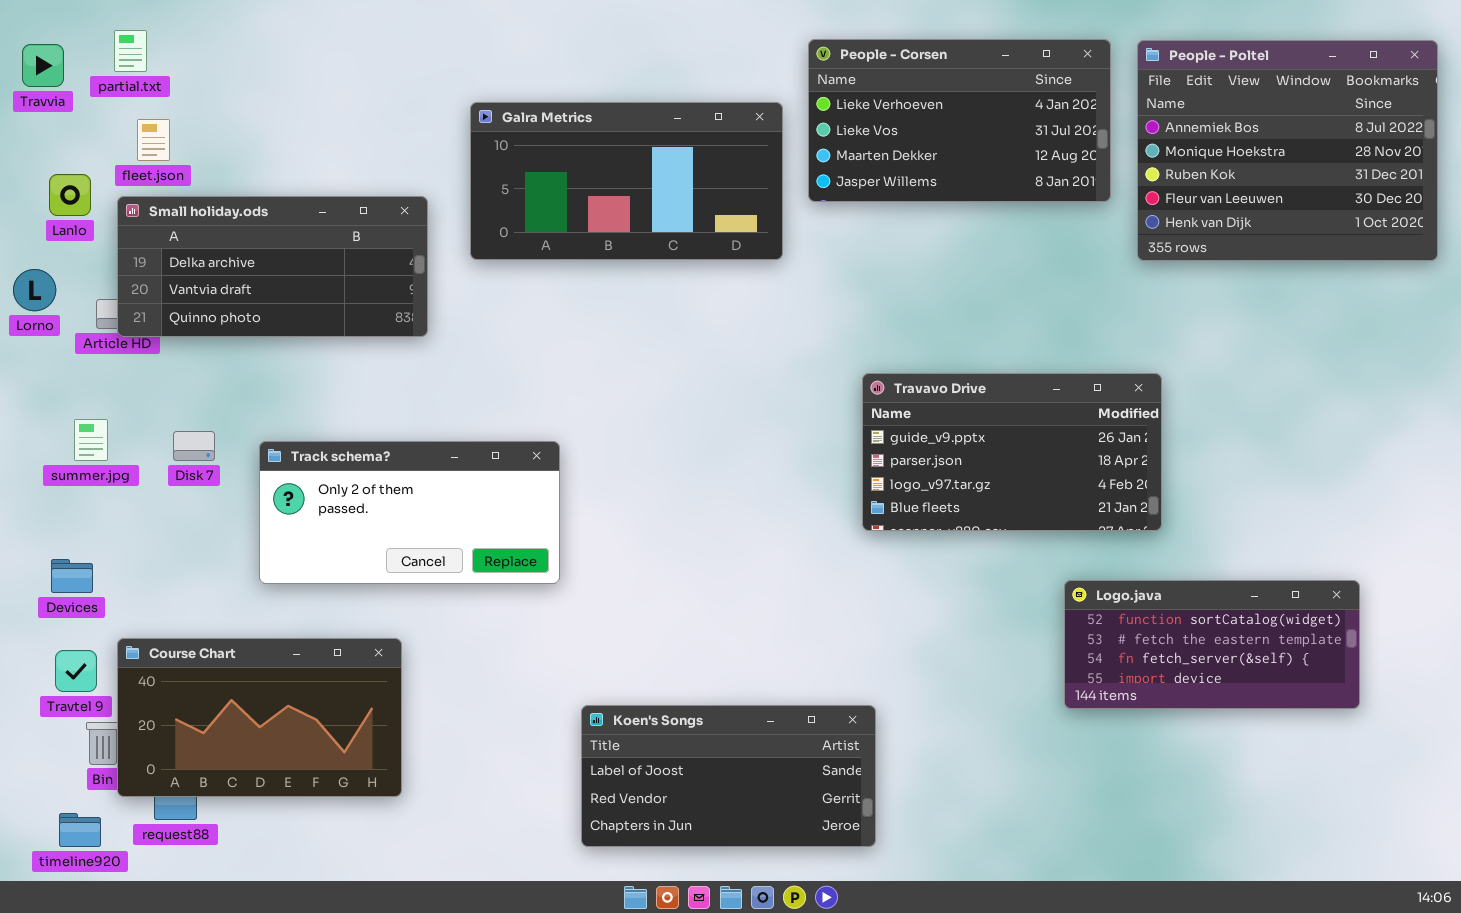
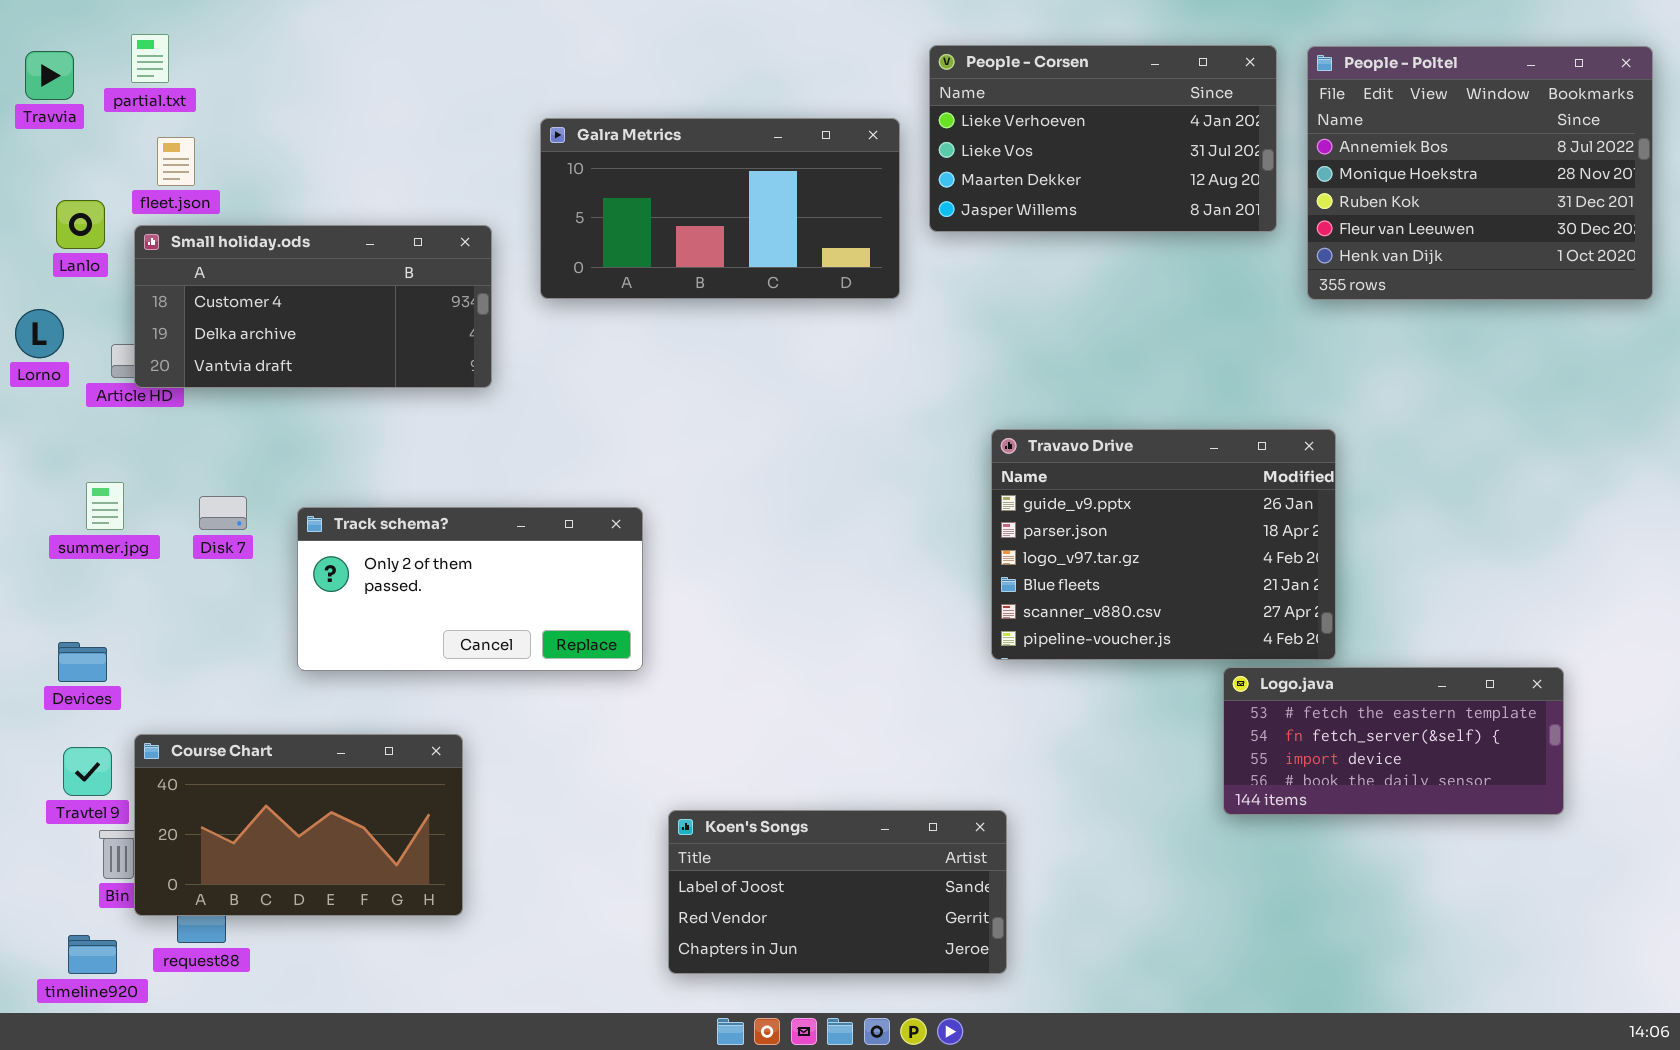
Small holiday.ods: [117,196,428,337] -> [134,225,492,388], scrolled up 1 row
Travavo Drive: [862,373,1162,531] -> [991,429,1336,660], resized
Logo.java: [1064,580,1360,709] -> [1223,667,1564,815], scrolled down 1 row

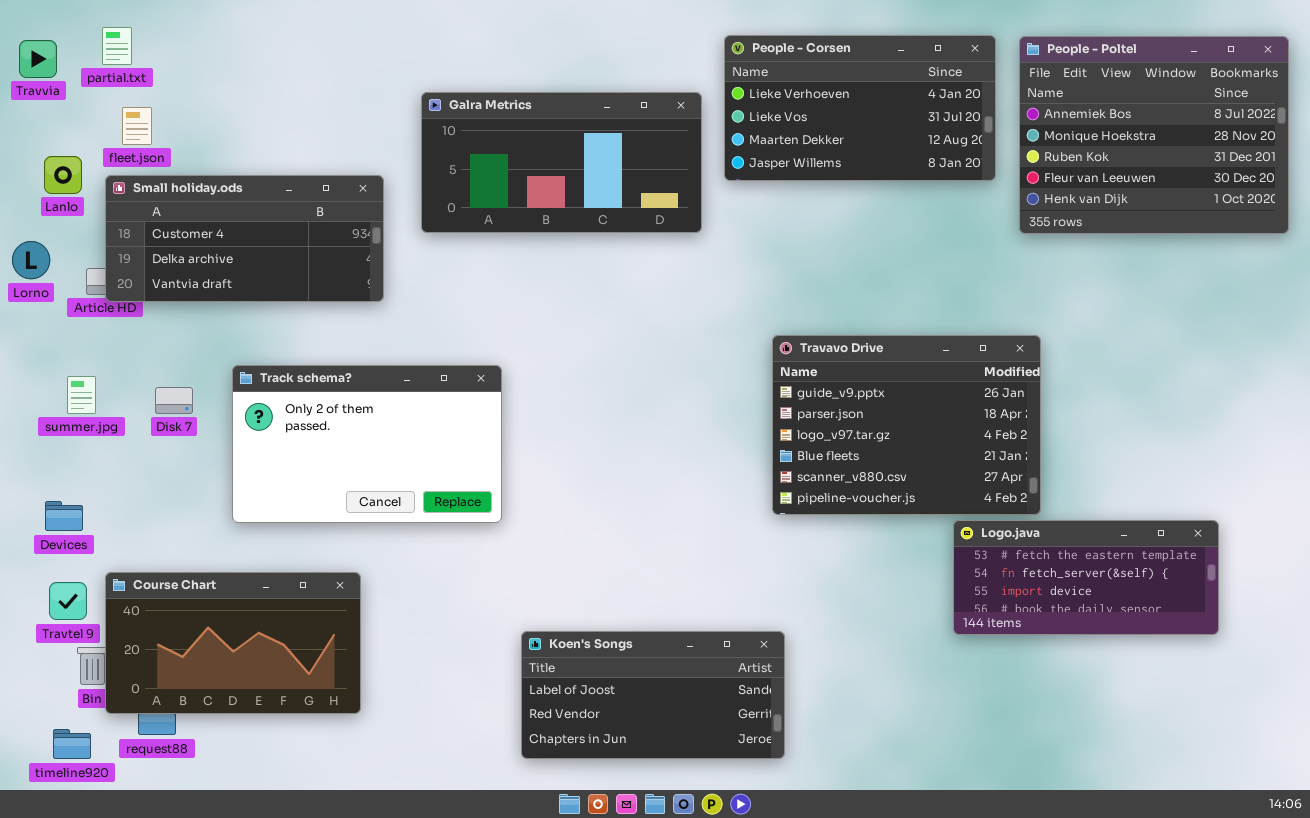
Track schema?: [297,507,643,671] -> [232,365,502,523], resized

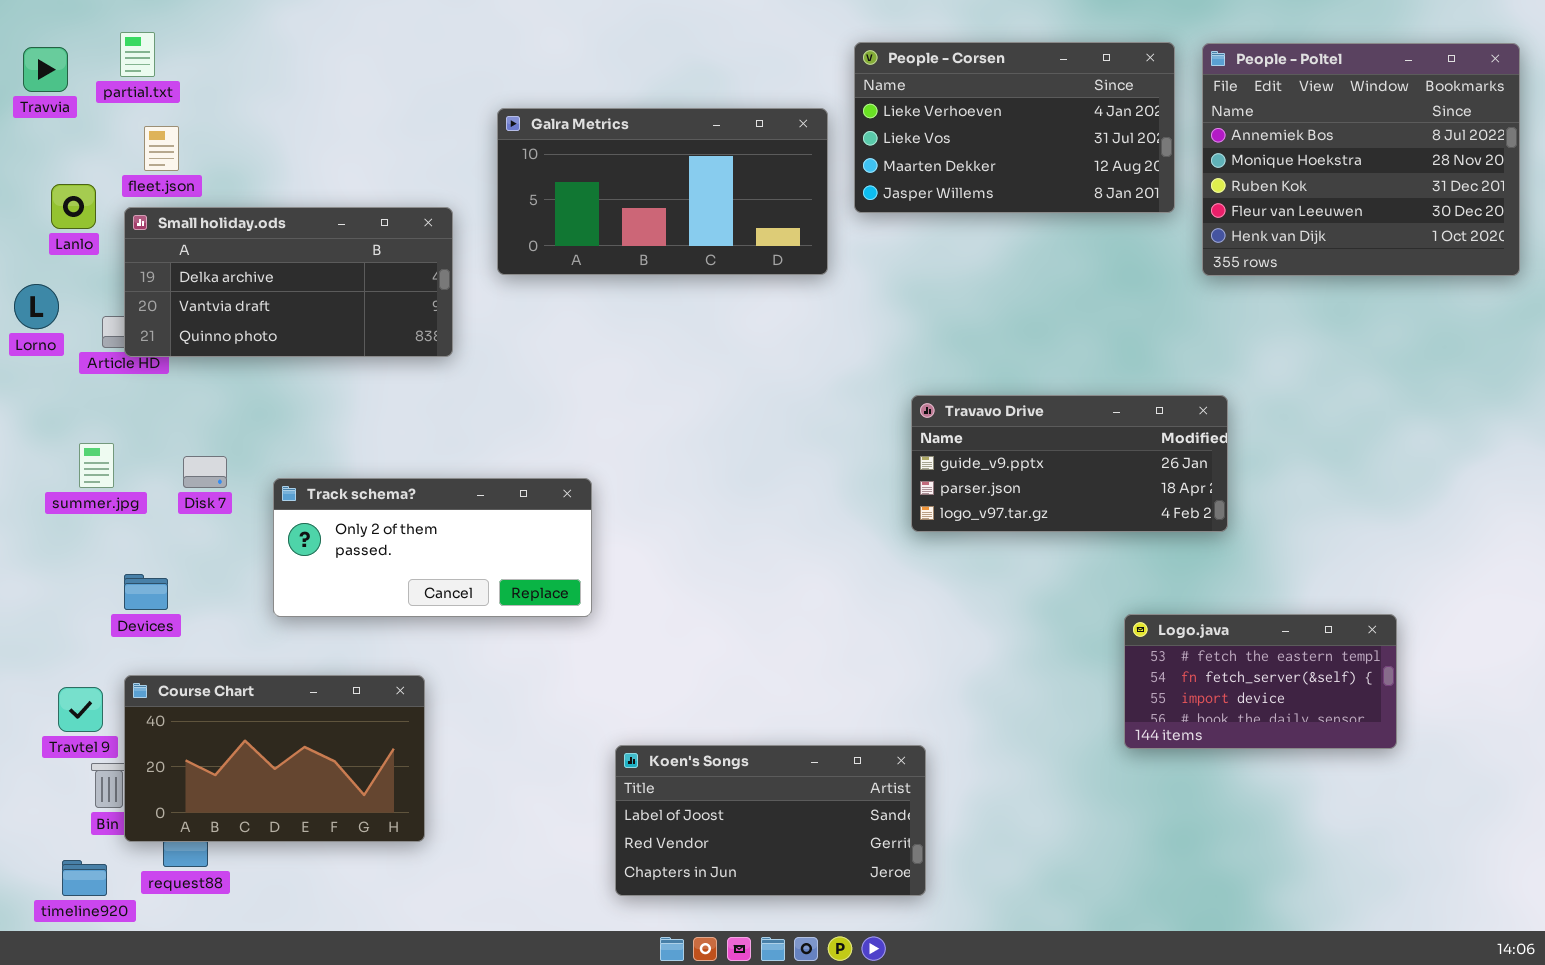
Small holiday.ods: [105,175,384,302] -> [124,207,453,357], scrolled down 1 row
Travavo Drive: [772,335,1041,515] -> [911,395,1228,532], resized
Track schema?: [232,365,502,523] -> [273,478,592,617], resized
Devices: [45,501,83,531] -> [124,574,168,610], moved
Logo.java: [953,520,1219,635] -> [1124,614,1397,749], resized

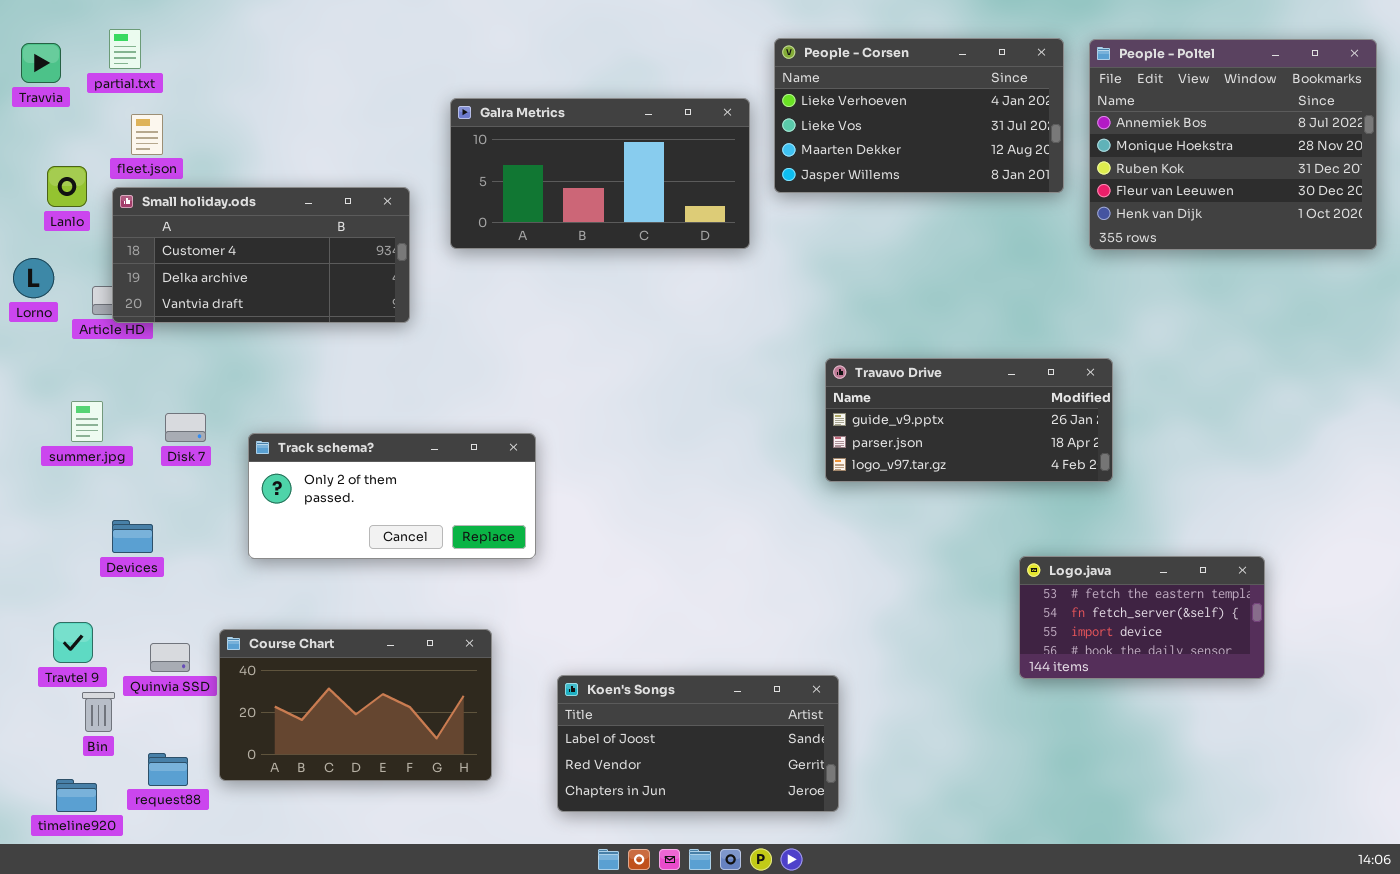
Small holiday.ods: [124,207,453,357] -> [112,187,410,323], scrolled up 1 row
Course Chart: [124,675,425,842] -> [219,629,492,781], moved

